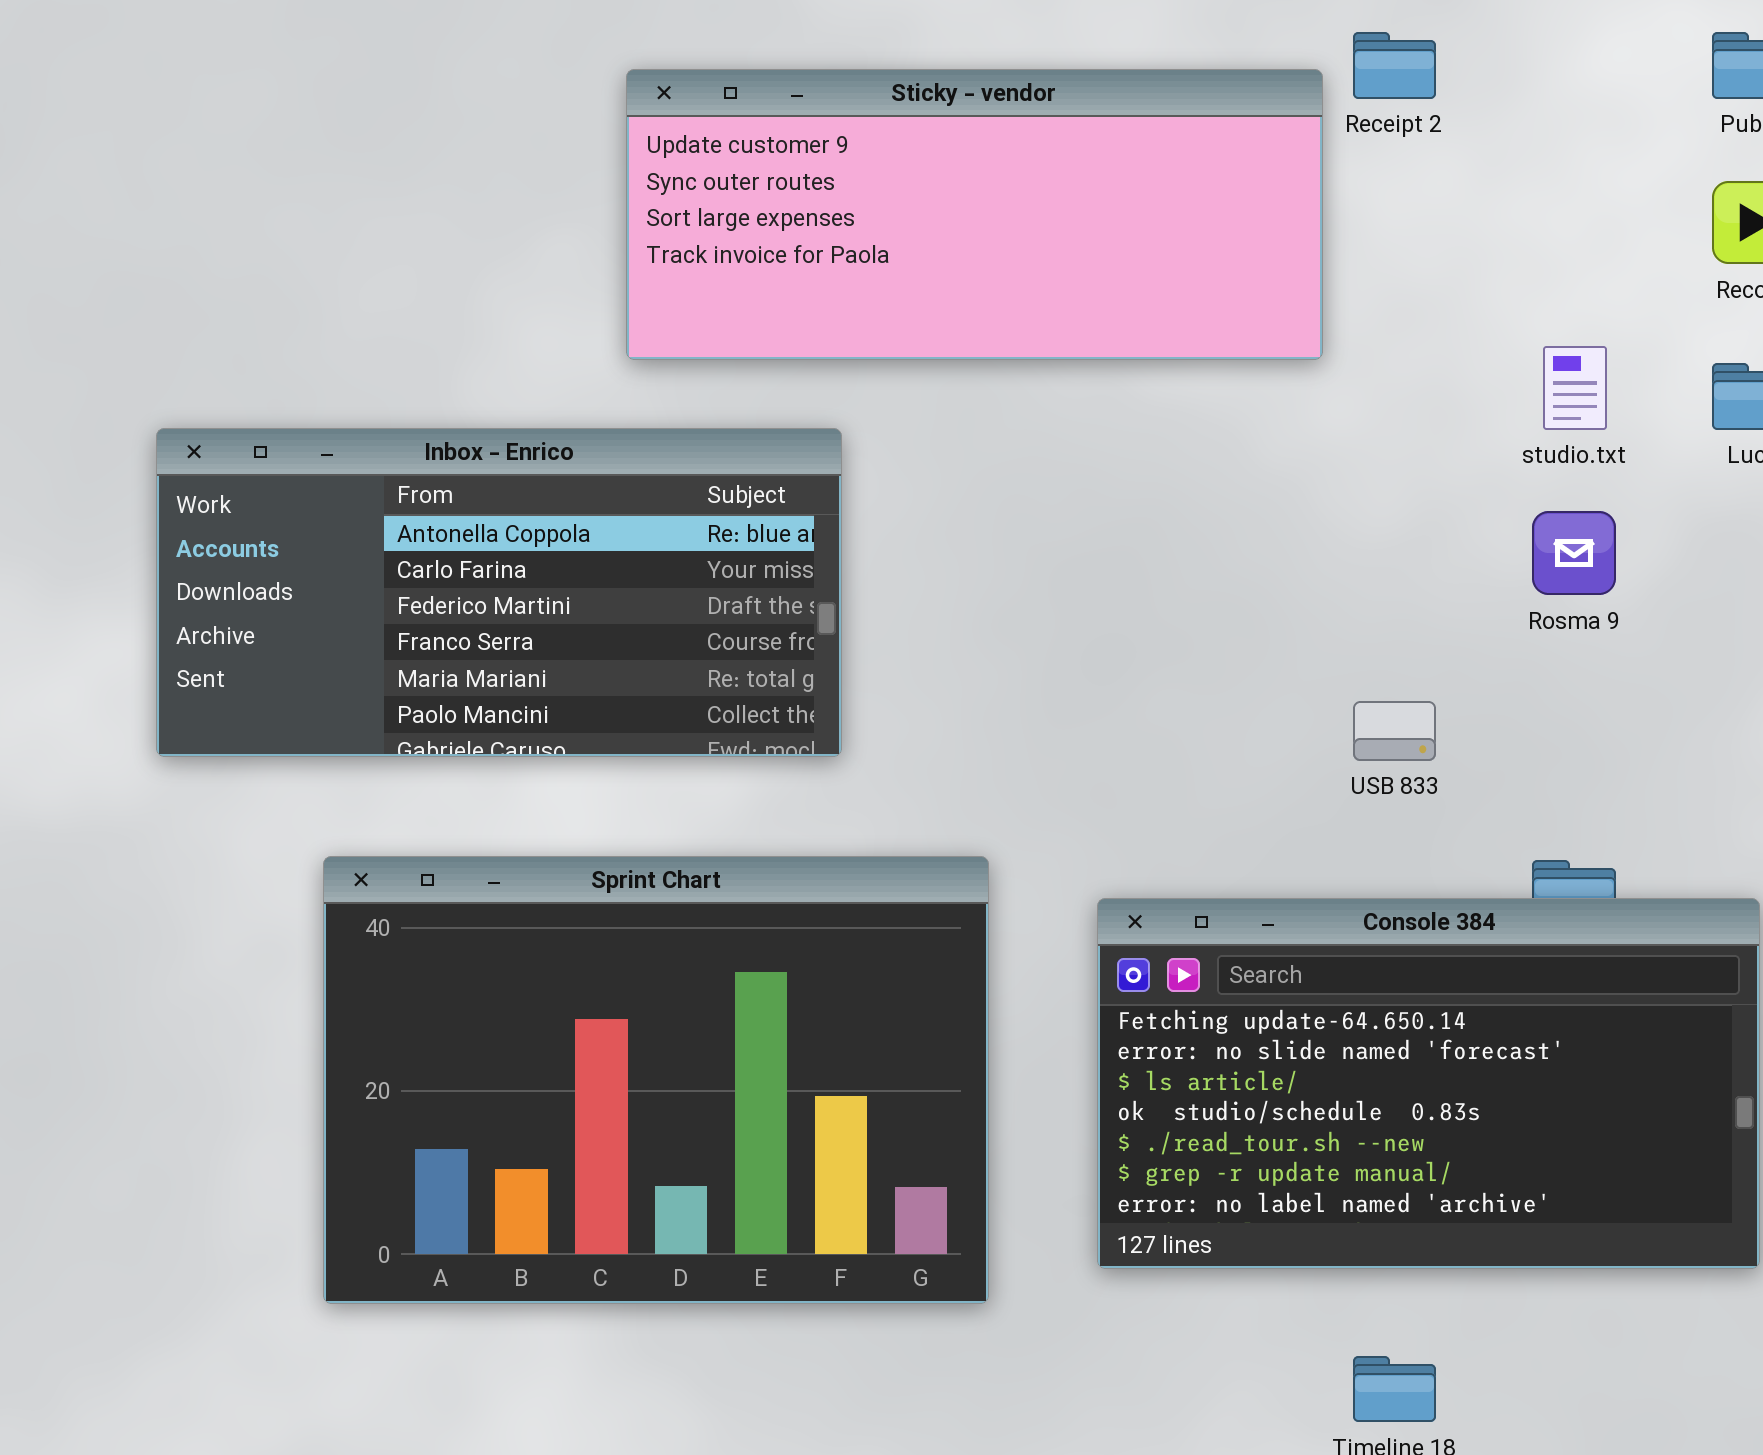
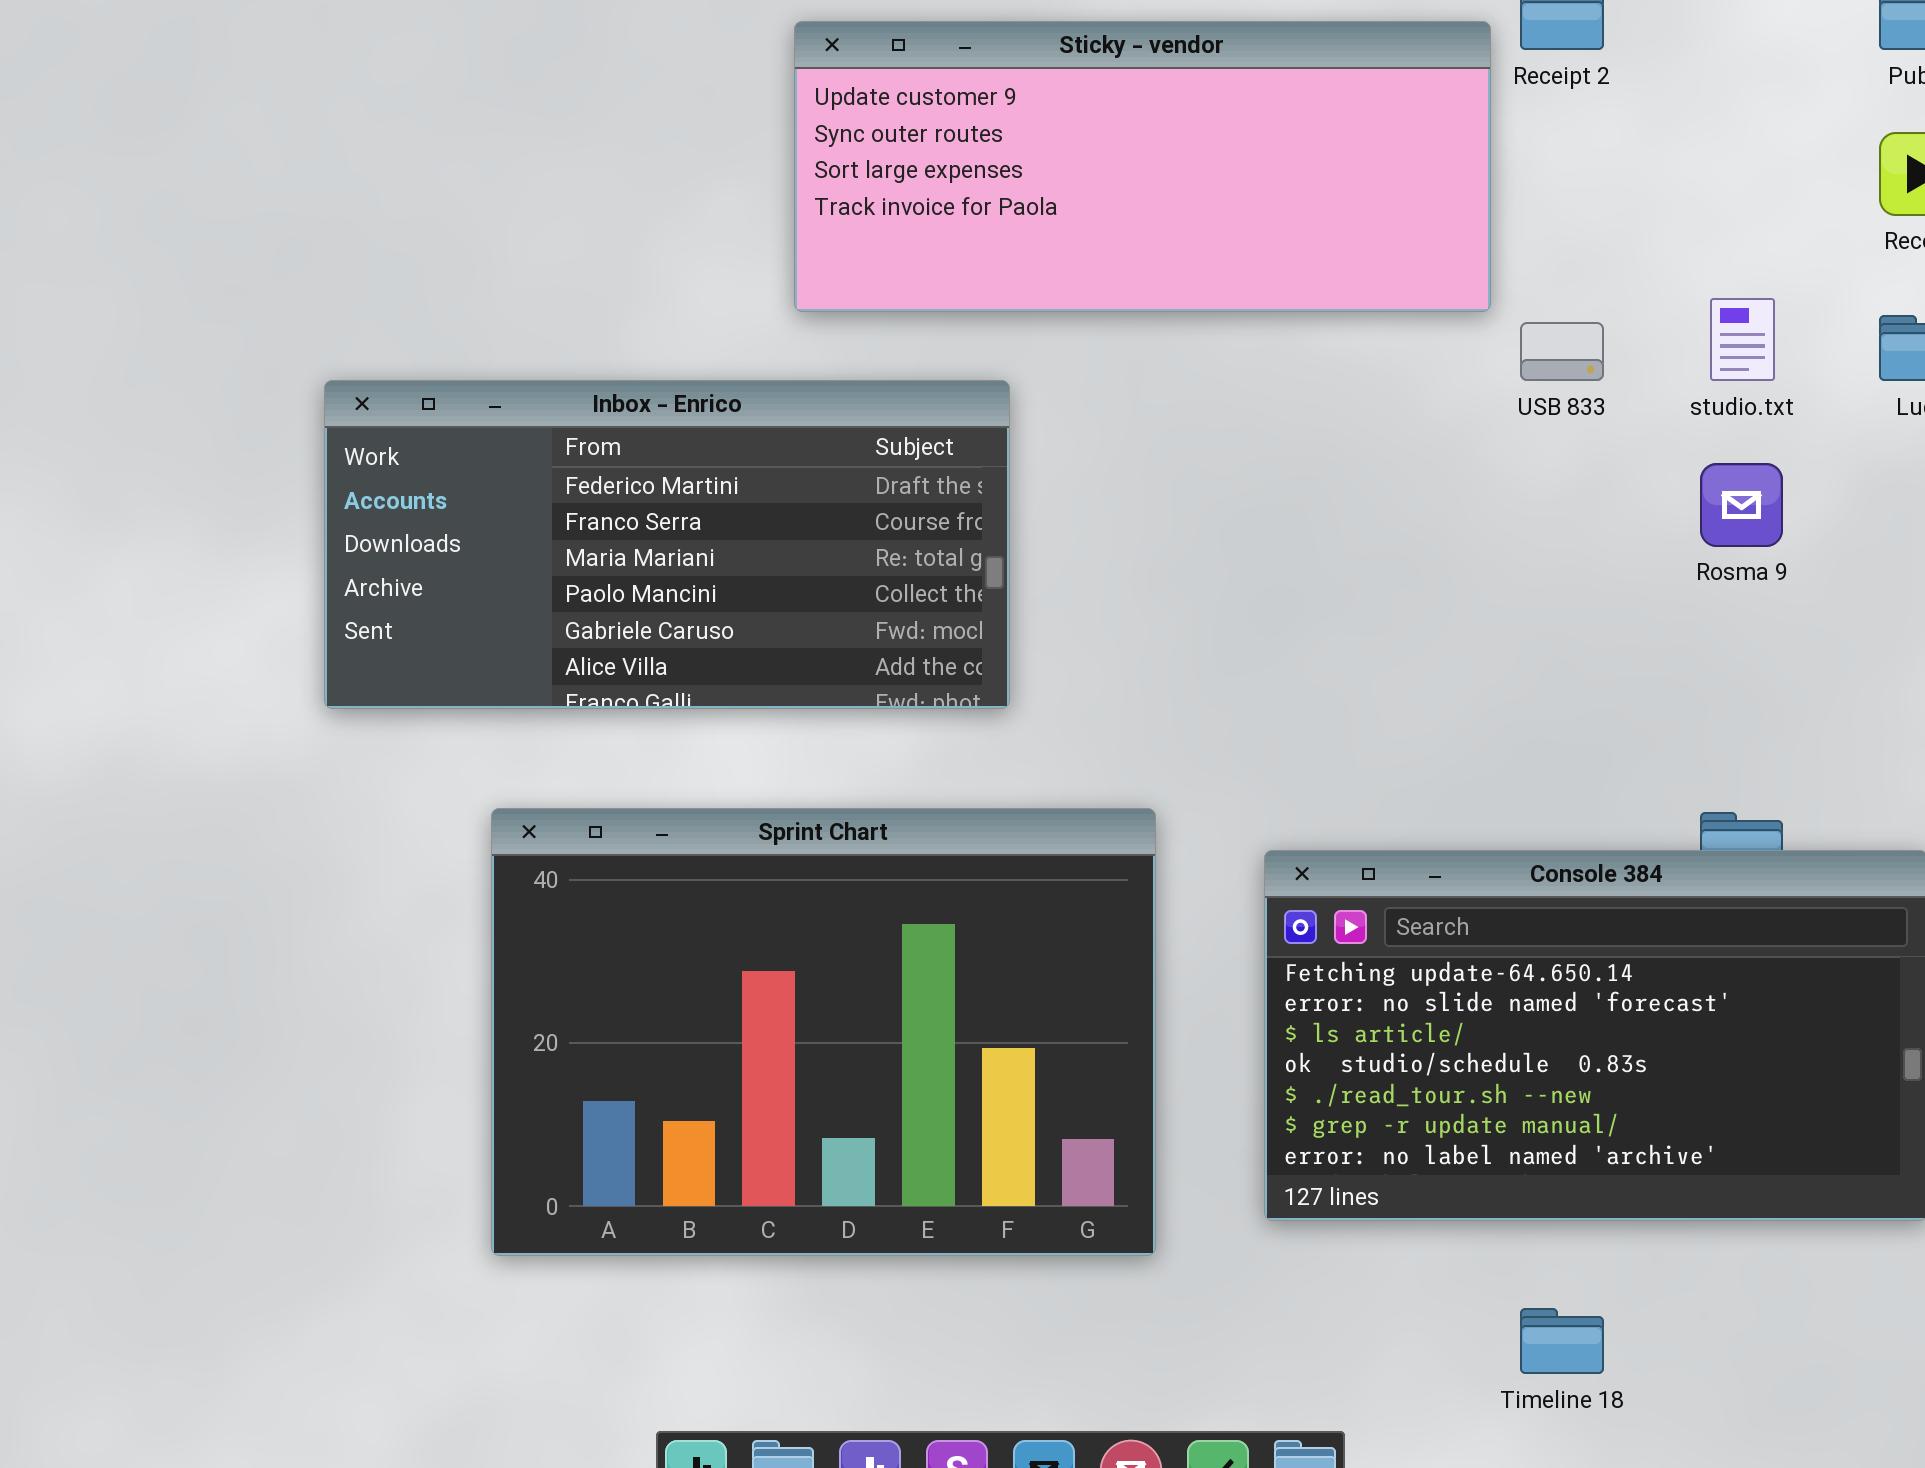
Inbox - Enrico: [156,428,842,757] -> [324,380,1010,709], scrolled down 2 rows
USB 833: [1353,701,1436,761] -> [1520,322,1604,381], moved

